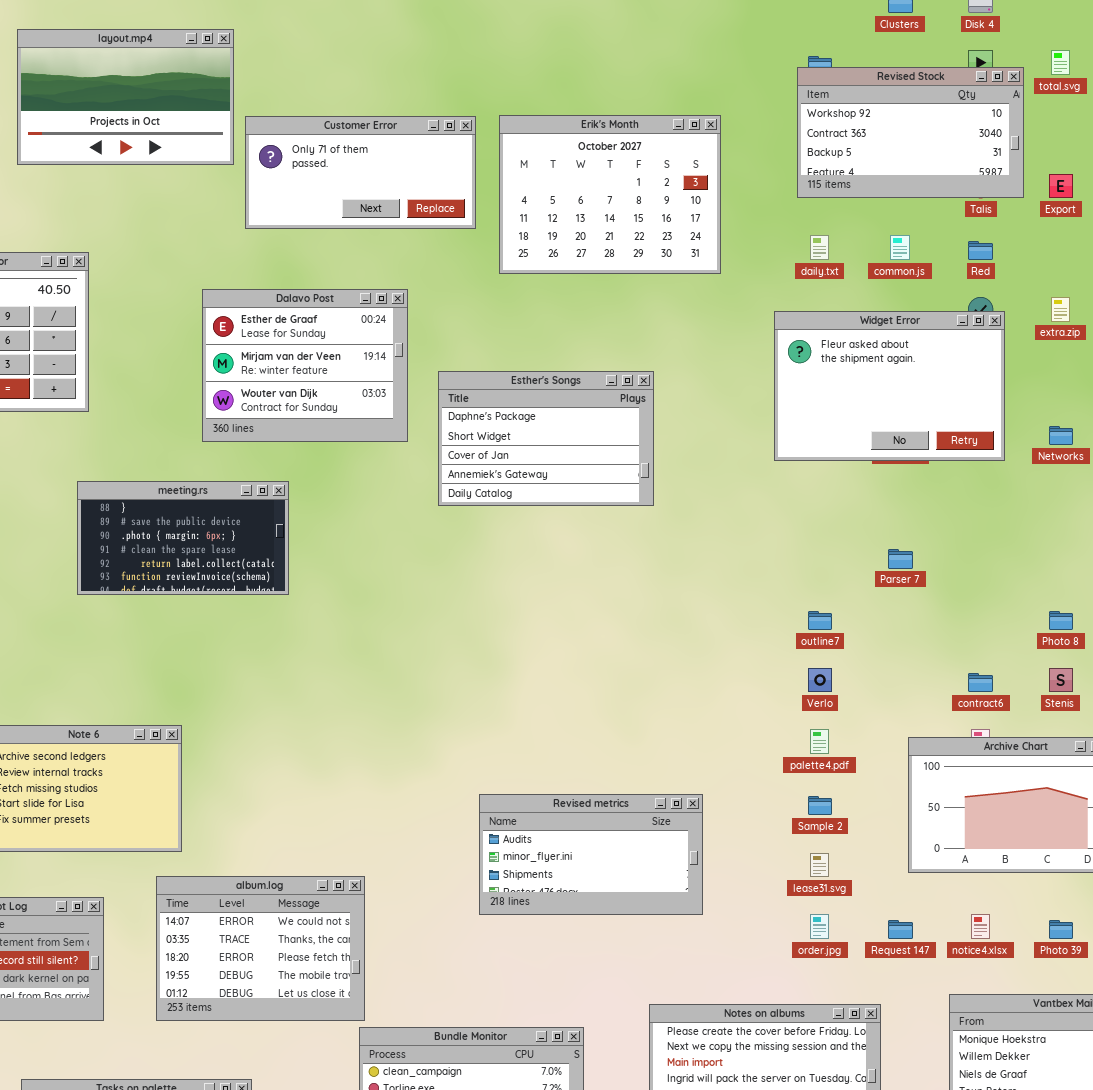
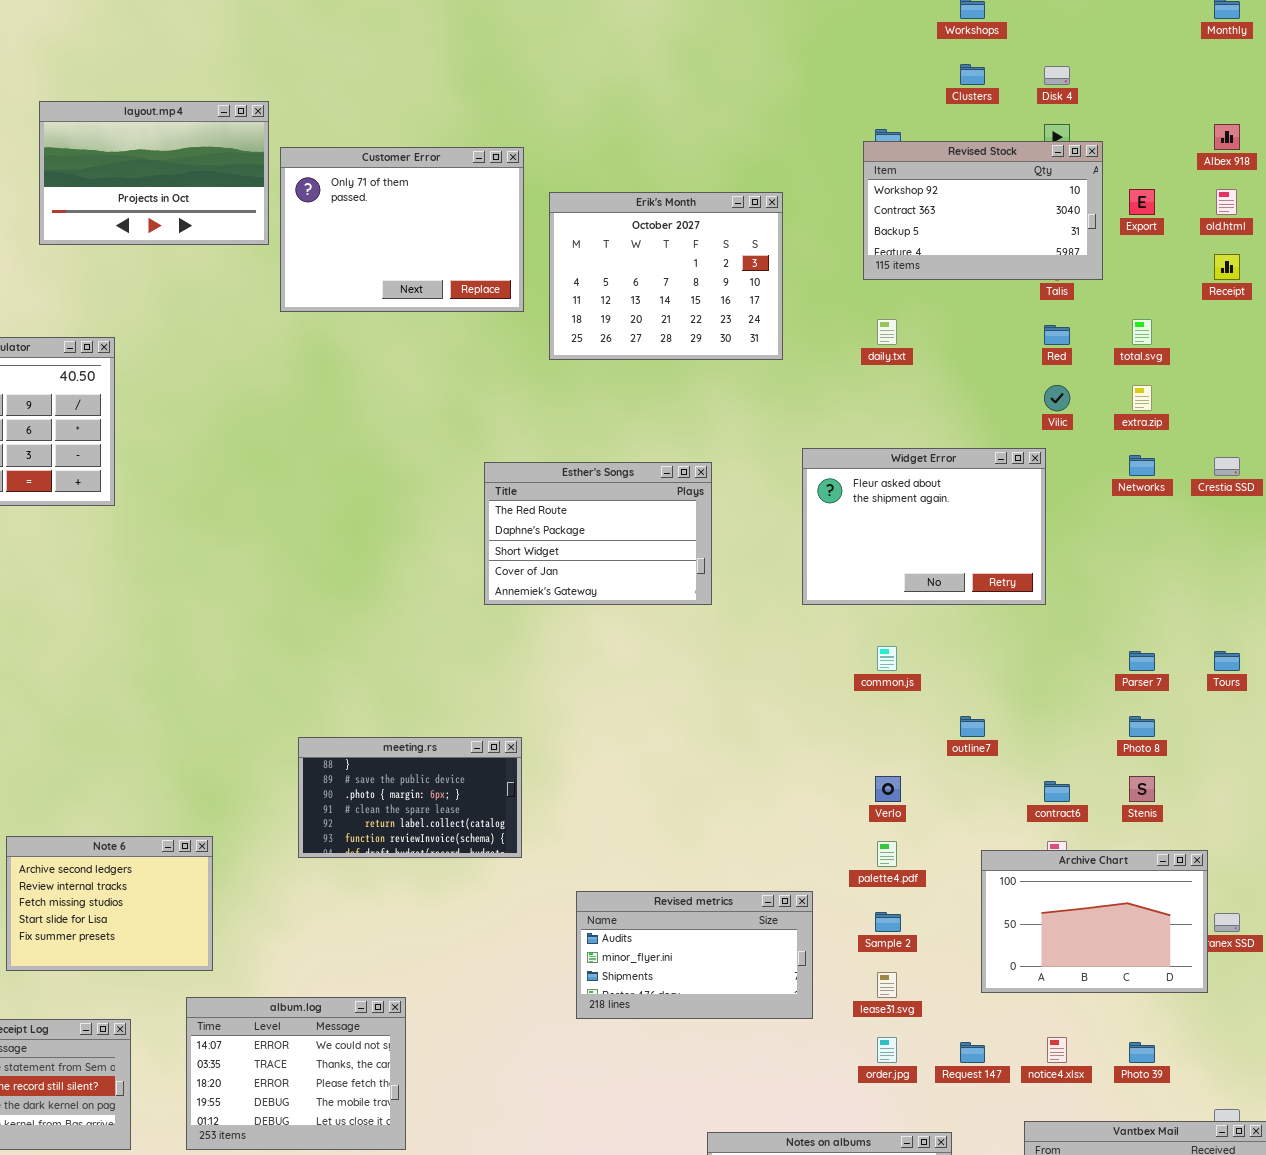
total.svg: [1051,50,1070,75] -> [1132,319,1152,345], moved
Customer Error: [245,116,476,229] -> [280,147,524,312], resized
Export: [1049,174,1073,198] -> [1129,189,1155,215], moved
common.js: [890,235,910,260] -> [877,646,897,671], moved
Dalavo Post: [202,289,408,442] -> none, closed
Widget Error: [774,311,1005,461] -> [802,448,1046,605], moved
Esther's Songs: [438,371,654,506] -> [484,462,712,605], scrolled up 1 row
Networks: [1049,426,1073,445] -> [1129,455,1155,476], moved
meeting.rs: [77,481,289,595] -> [298,737,522,858], moved
Parser 7: [888,549,913,569] -> [1129,651,1155,671], moved
outline7: [808,611,832,630] -> [960,716,985,737], moved
Revised metrics: [479,794,703,915] -> [576,891,813,1019], moved

